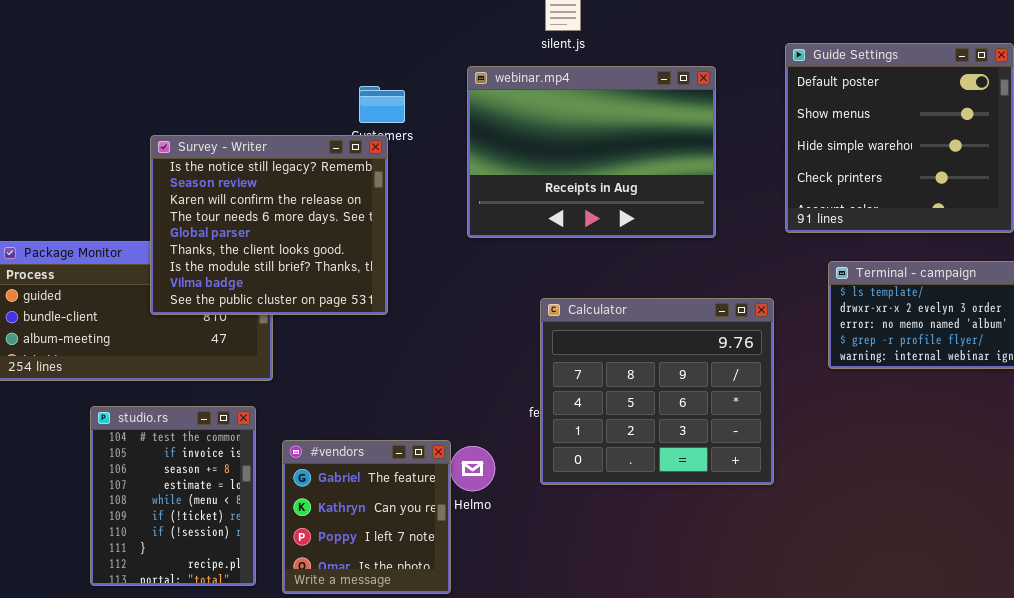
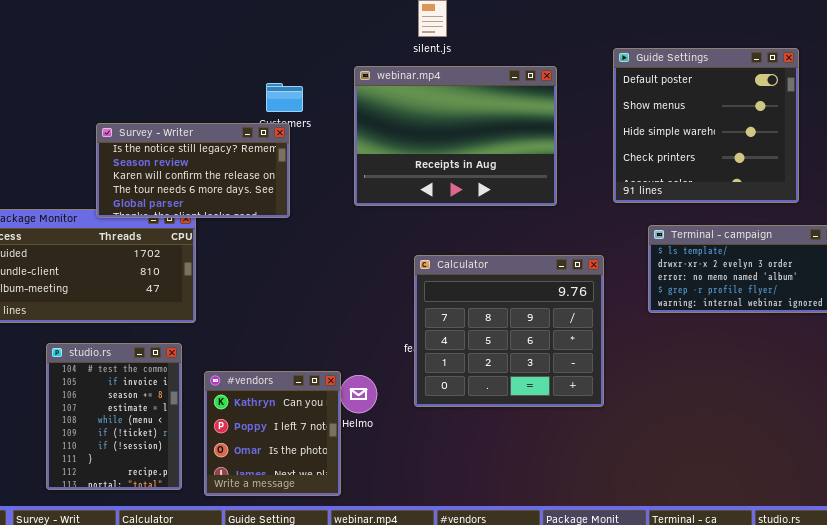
Survey - Writer: [150,135,388,315] -> [96,123,290,218], resized
#vendors: [282,440,451,594] -> [204,371,341,496], scrolled down 1 row

